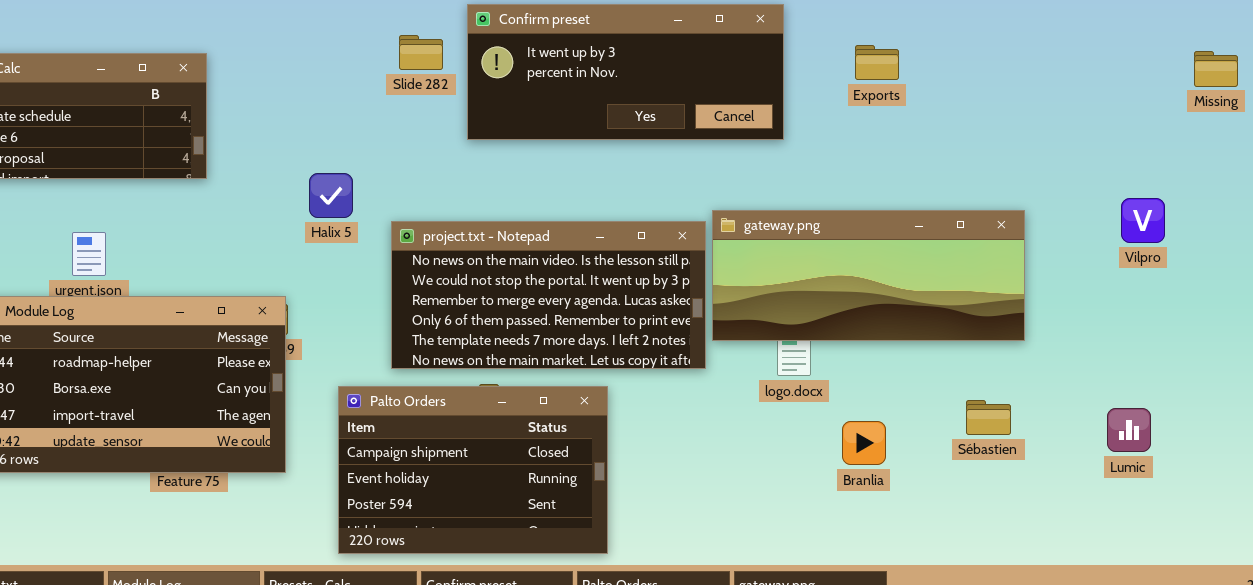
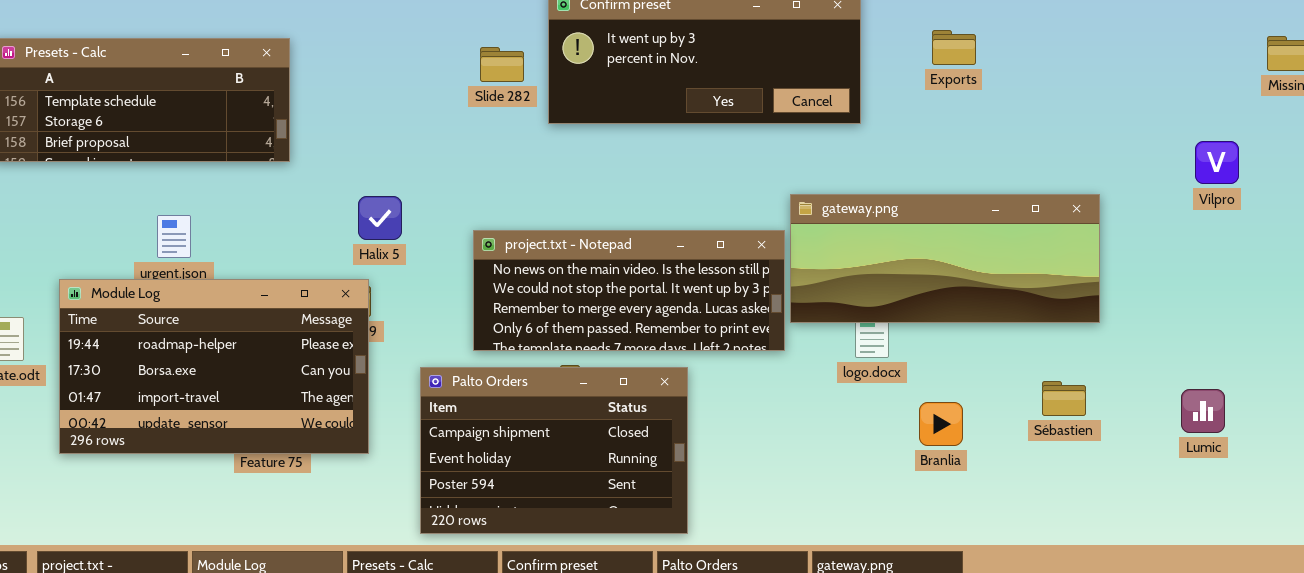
Slide 282: [399,35,443,70] -> [480,47,524,82], moved
Halix 5: [309,173,353,218] -> [358,196,402,240], moved
Vilpro: [1121,198,1165,243] -> [1195,141,1239,184], moved
project.txt - Notepad: [391,221,706,369] -> [473,230,785,351], resized

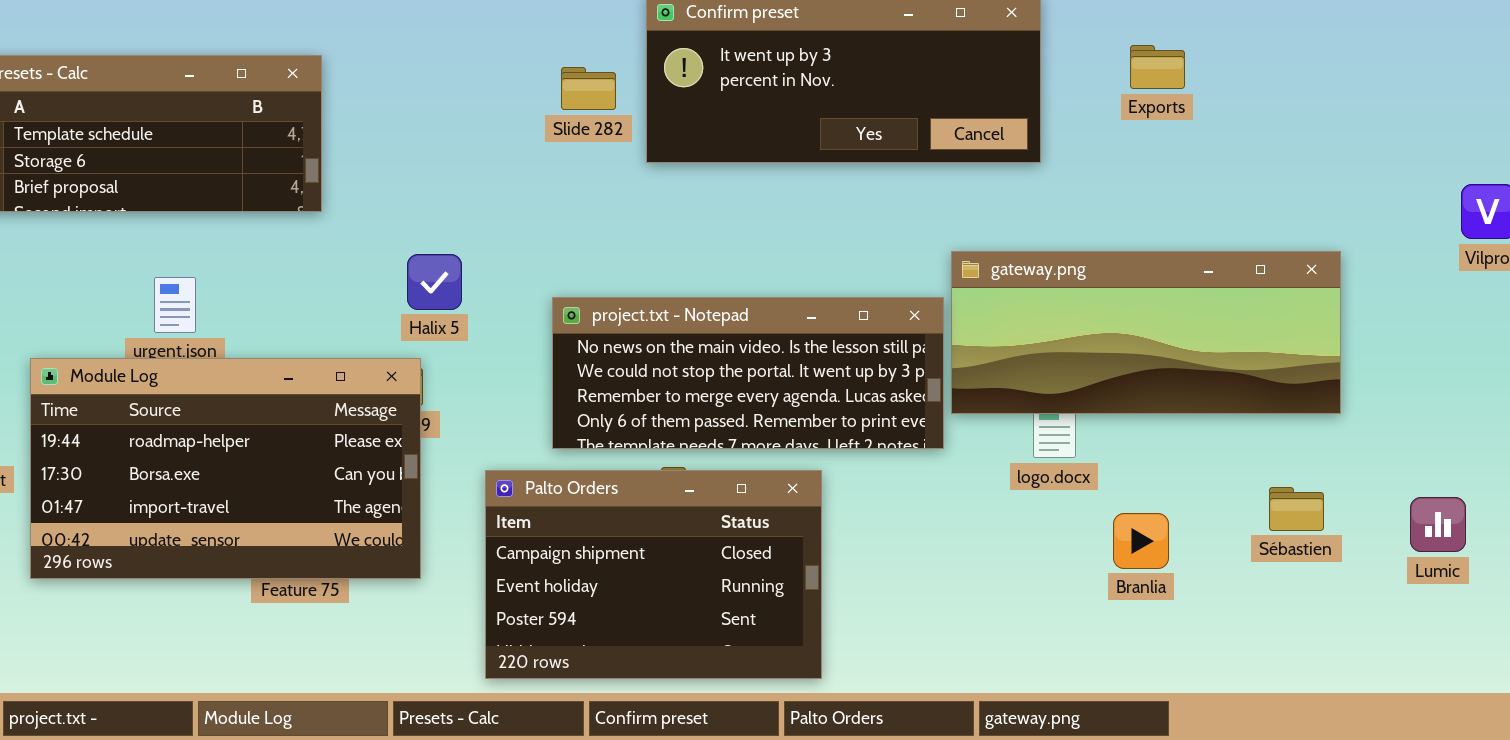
Lumic: [1181,389,1225,433] -> [1410,497,1466,552], moved

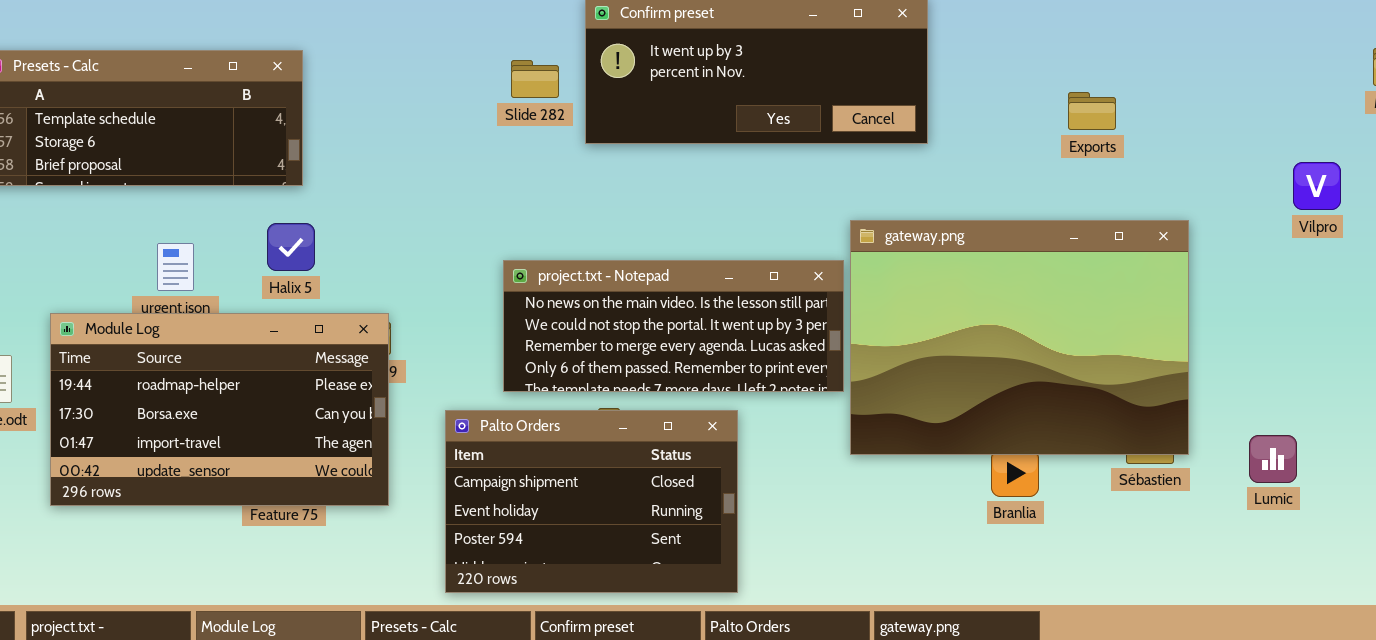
Exports: [1130,45,1185,89] -> [1068,92,1116,130], moved
gateway.png: [951,251,1341,414] -> [850,220,1189,455], resized
Halix 5: [407,254,462,310] -> [267,223,315,271], moved

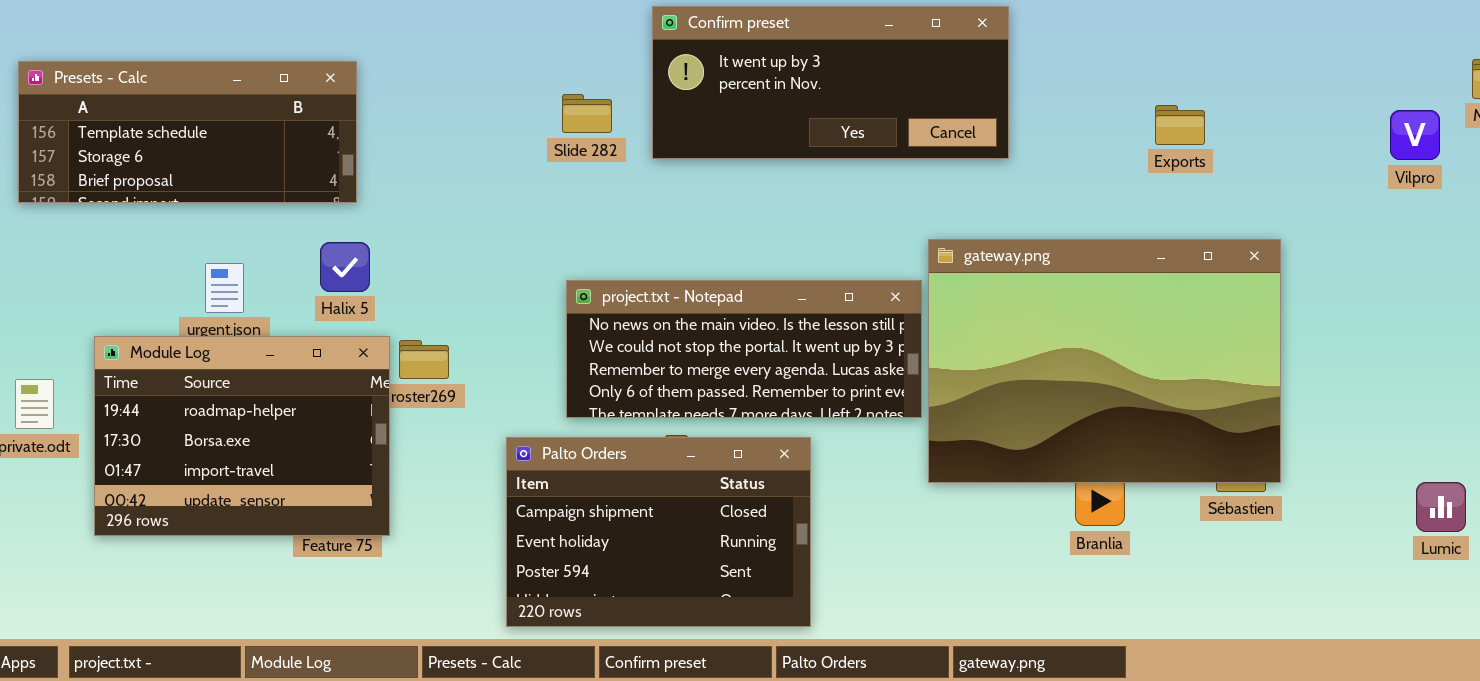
Slide 282: [511,60,559,98] -> [562,94,612,133], moved
Vilpro: [1293,162,1341,210] -> [1390,110,1440,160], moved
Module Log: [50,313,389,506] -> [94,336,390,536], resized
Lumic: [1249,435,1297,483] -> [1416,482,1466,532], moved

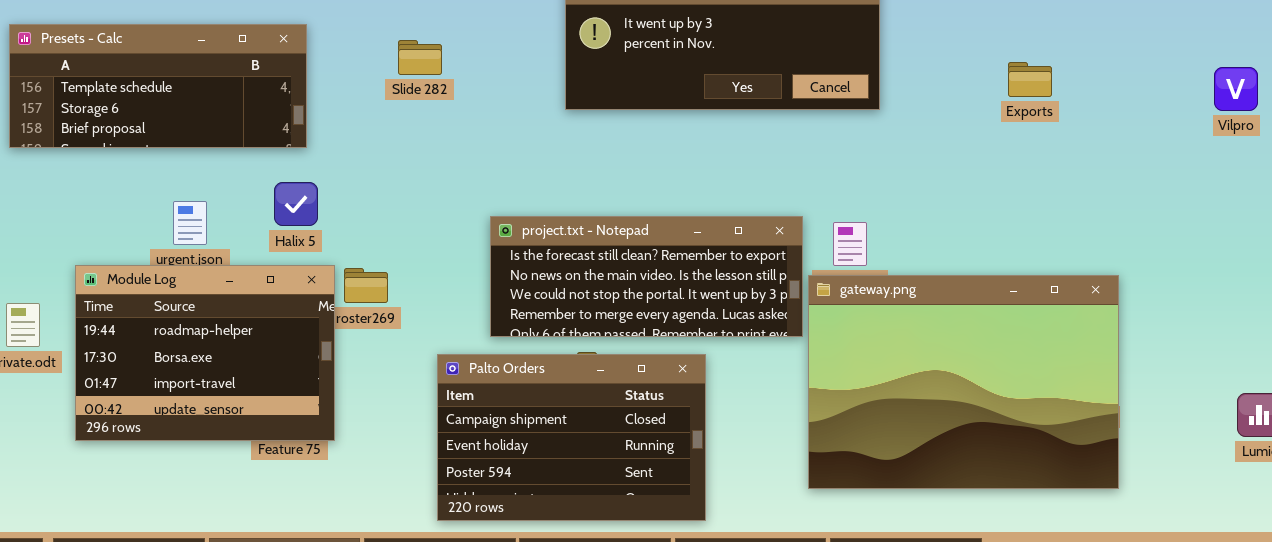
Slide 282: [562,94,612,133] -> [398,40,442,75], moved
gateway.png: [928,239,1281,483] -> [808,275,1119,489], moved
project.txt - Notepad: [566,280,922,418] -> [490,216,803,337], scrolled up 1 row

